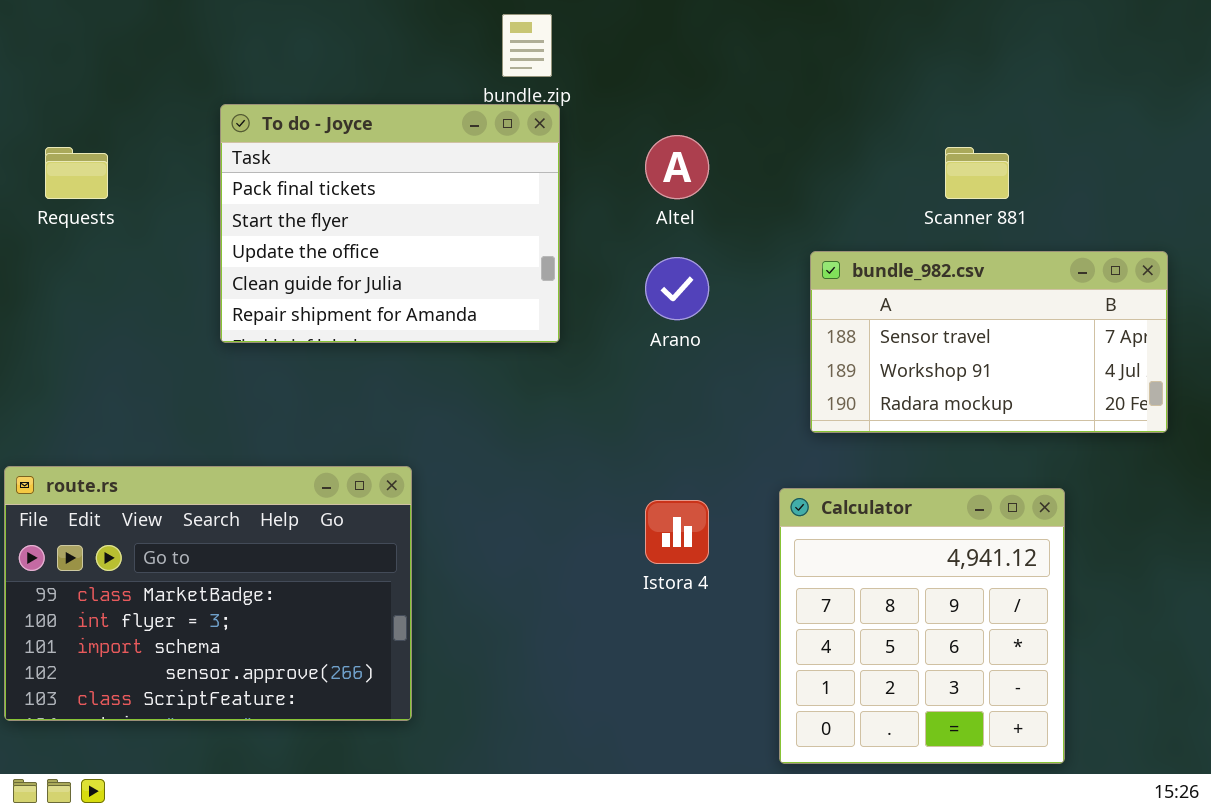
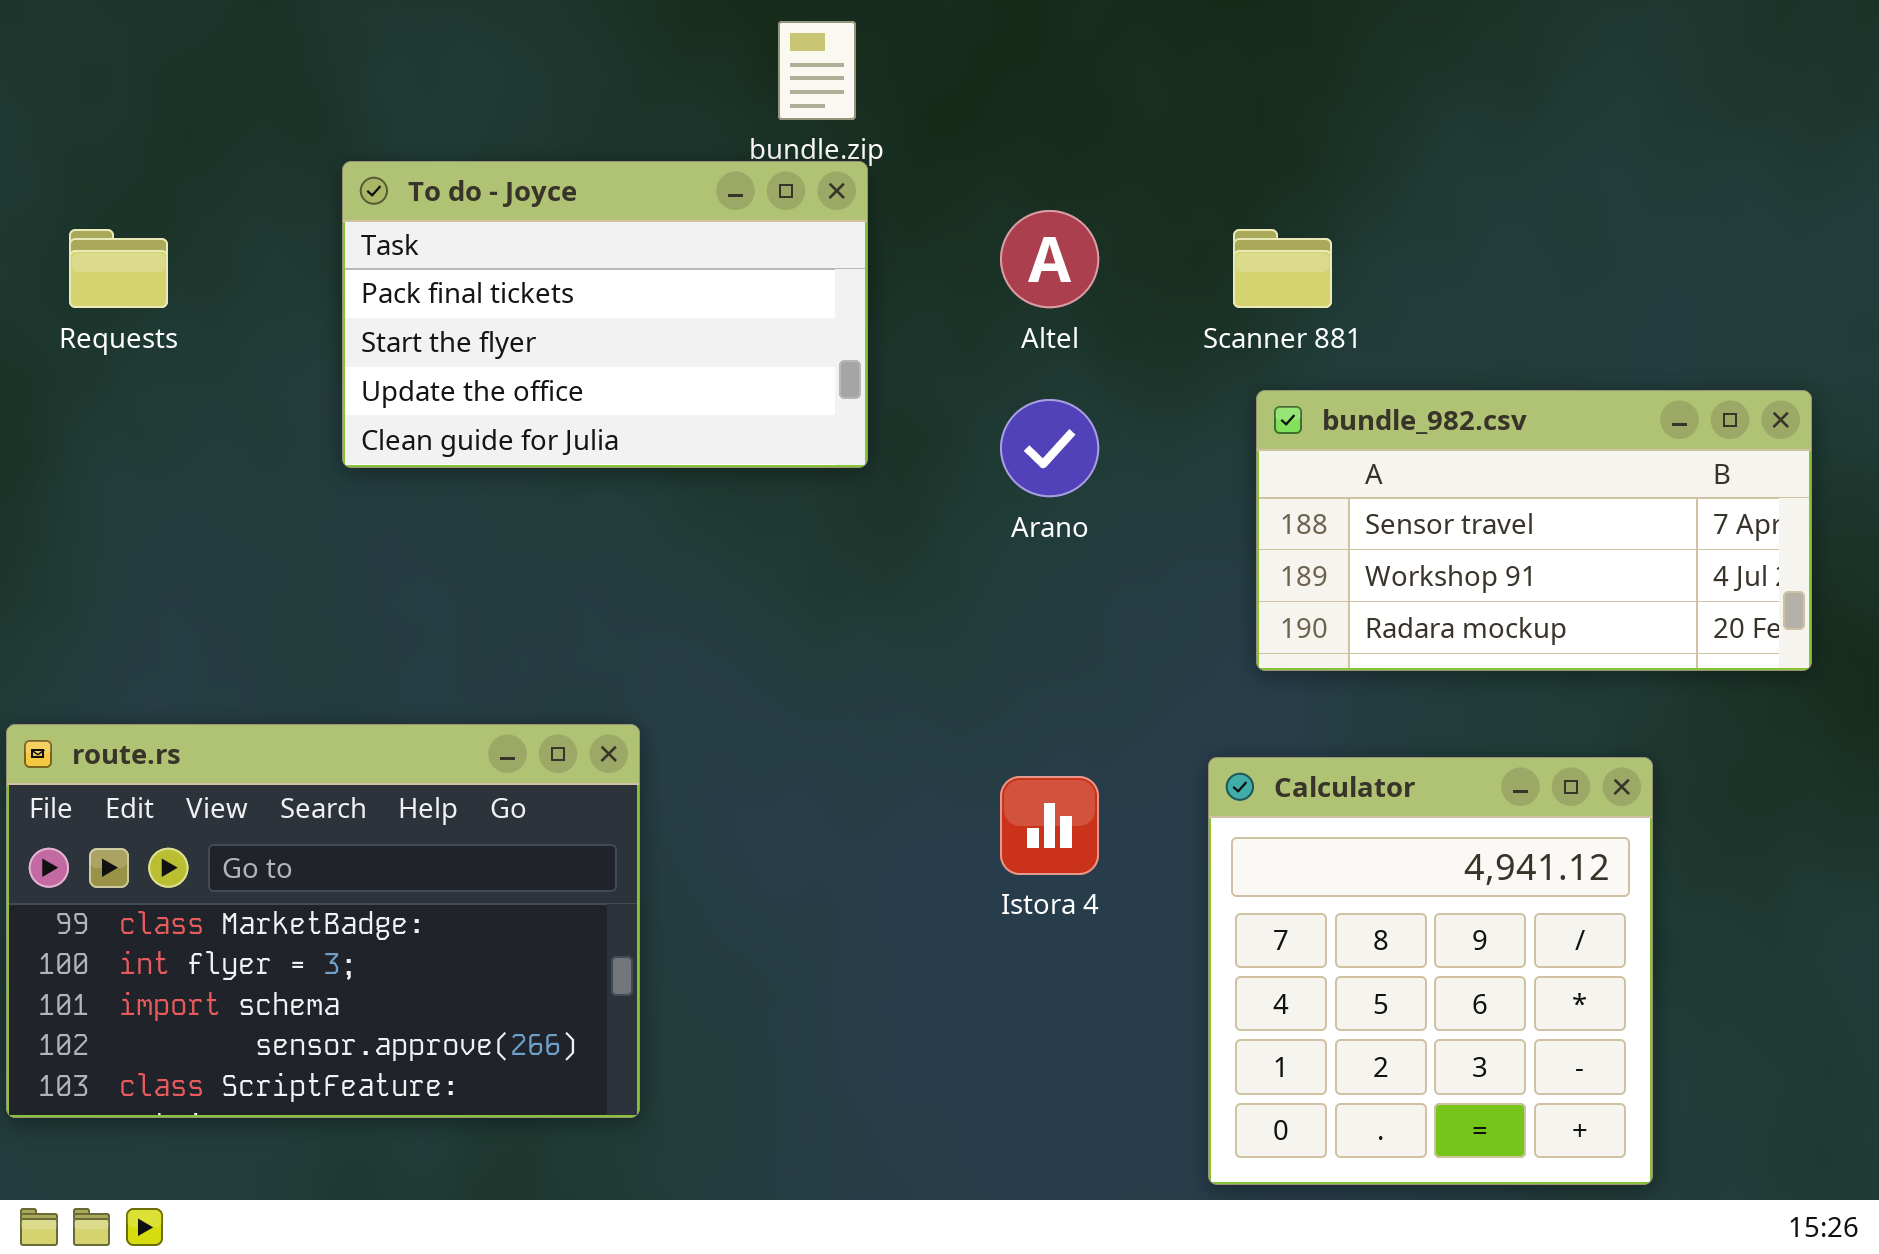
To do - Joyce: [220,104,560,343] -> [342,161,868,468], resized
Scanner 881: [945,147,1009,199] -> [1233,229,1332,308], moved

